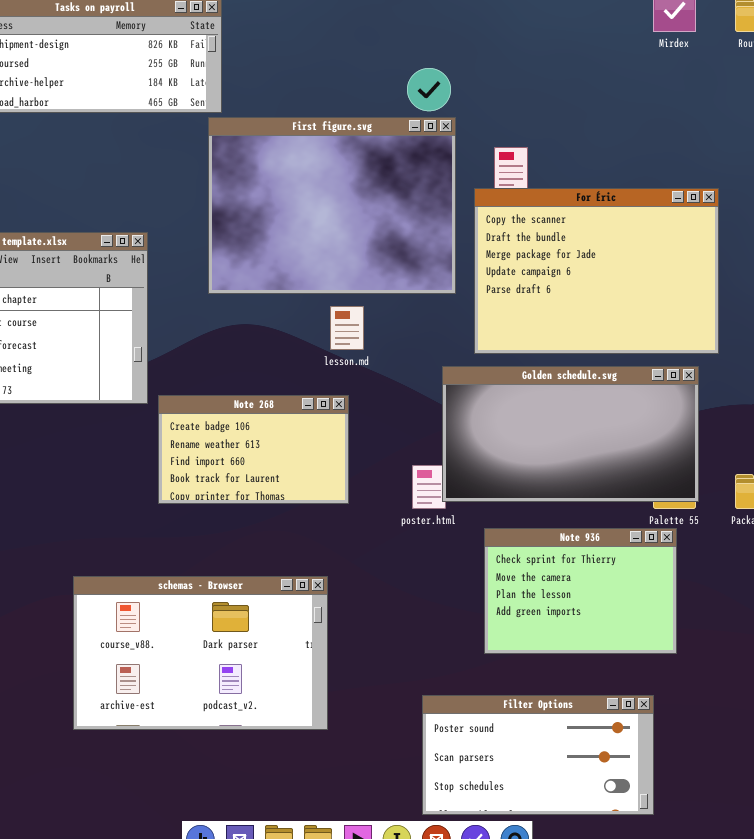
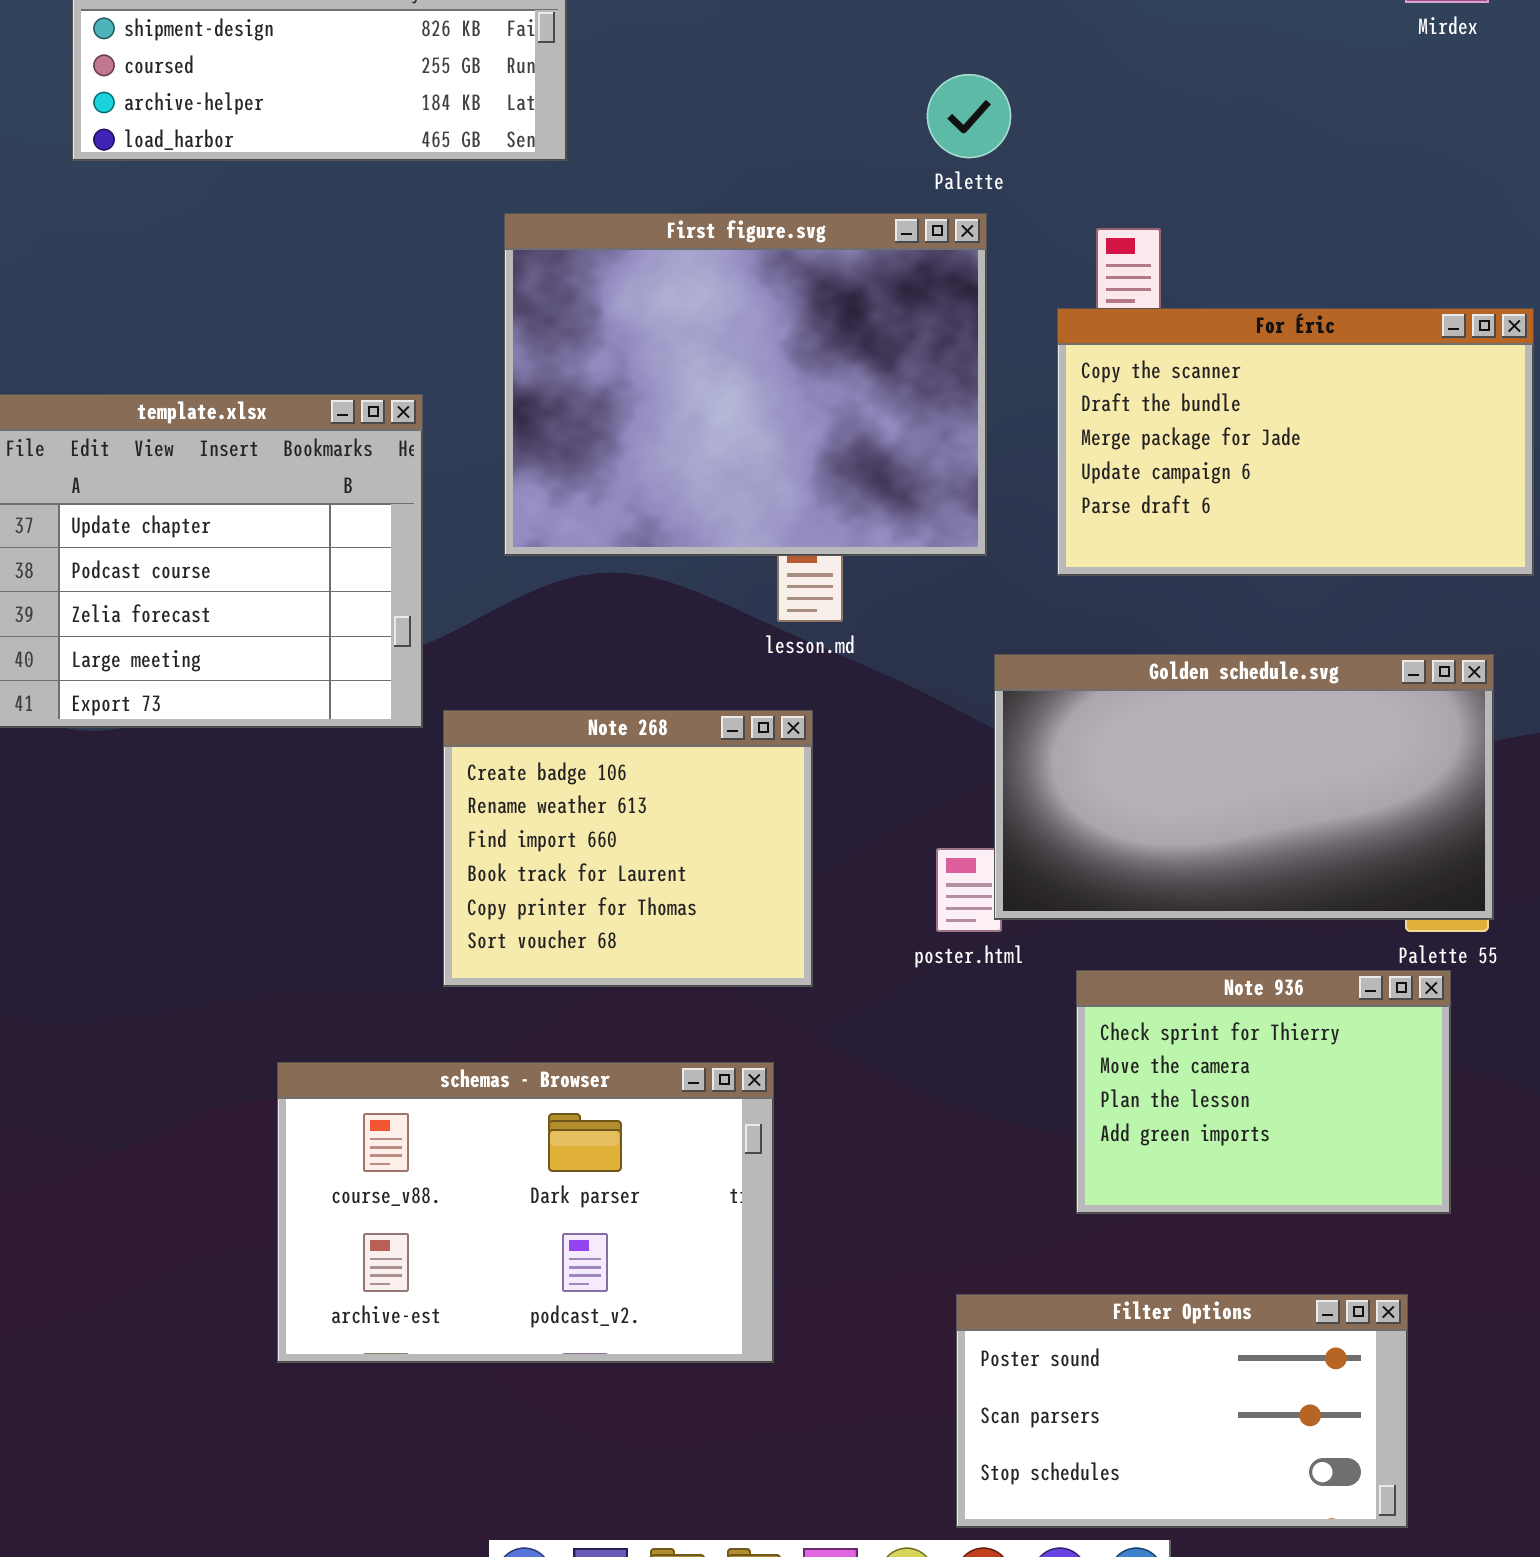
First figure.svg: [208,117,456,294] -> [504,213,987,556], moved
For Éric: [474,188,719,354] -> [1057,308,1534,576], resized
Note 268: [158,395,349,504] -> [443,710,813,987], resized

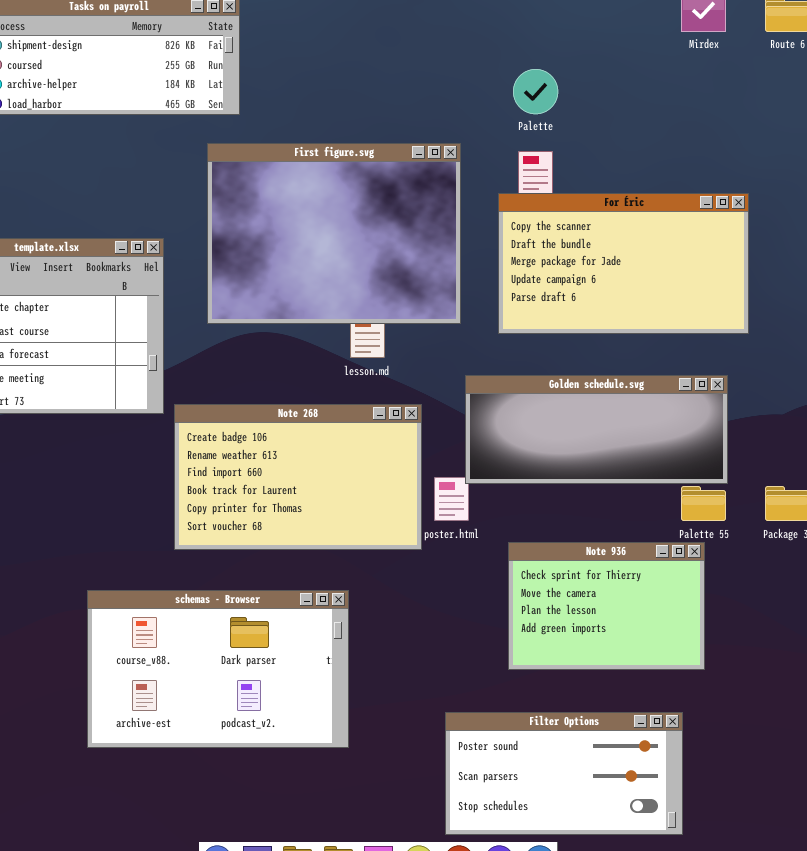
Palette: [927,74,1011,158] -> [513,69,558,114], moved
Golden schedule.svg: [994,654,1494,920] -> [465,375,728,484], resized
Note 268: [443,710,813,987] -> [174,404,422,550], resized

